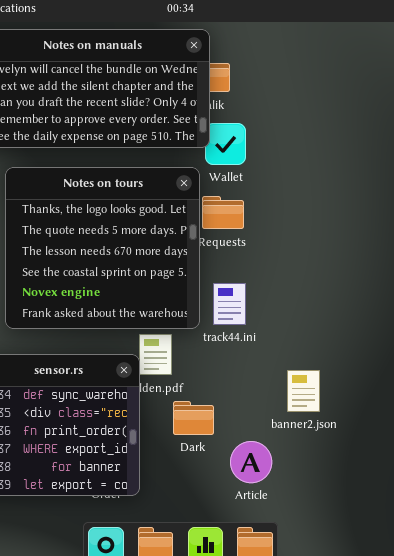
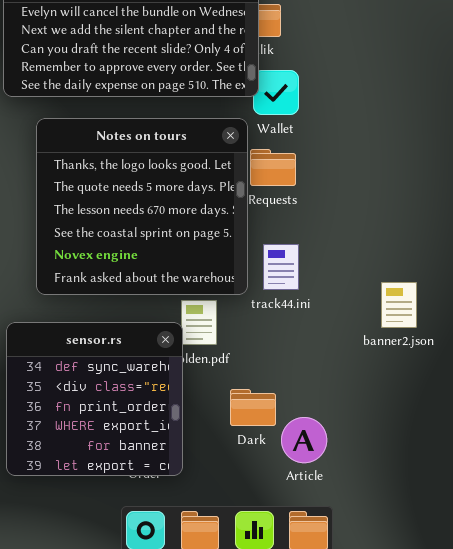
banner2.json: [287,370,320,412] -> [381,282,417,328], moved
Dark: [173,401,214,435] -> [230,389,276,426], moved

